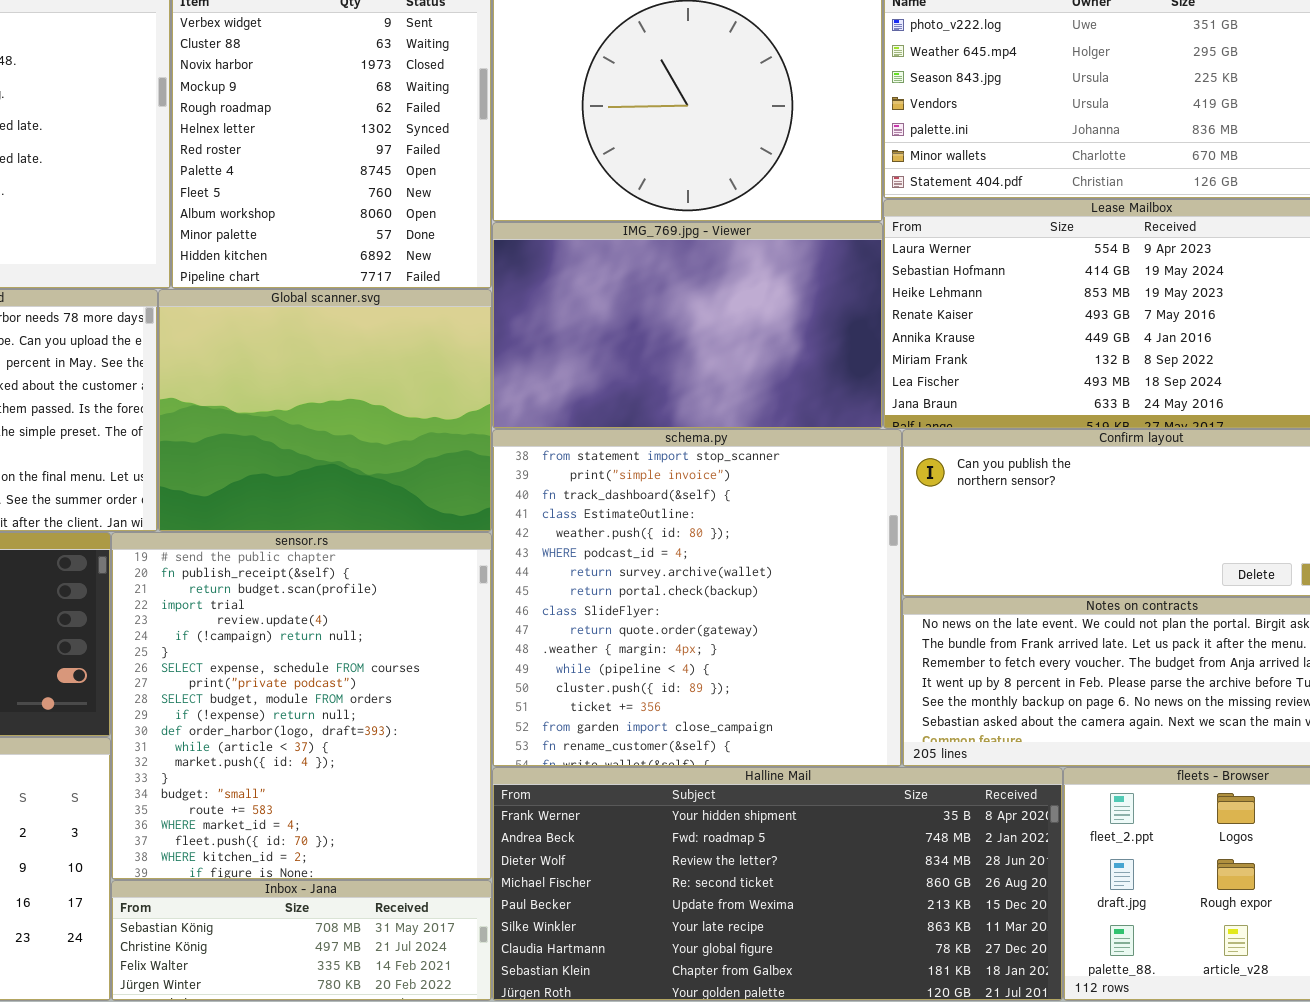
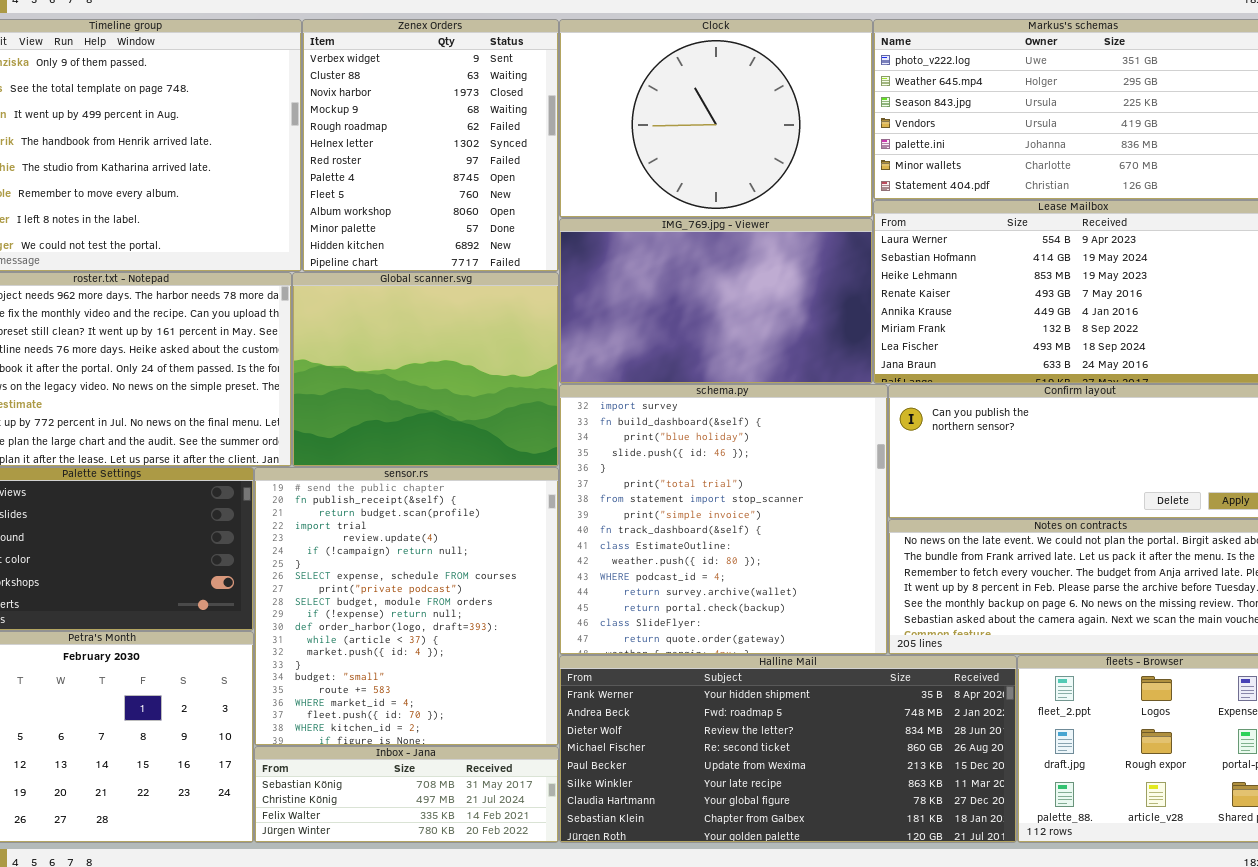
schema.py: [492,429,902,767] -> [559,384,888,655], scrolled up 6 rows

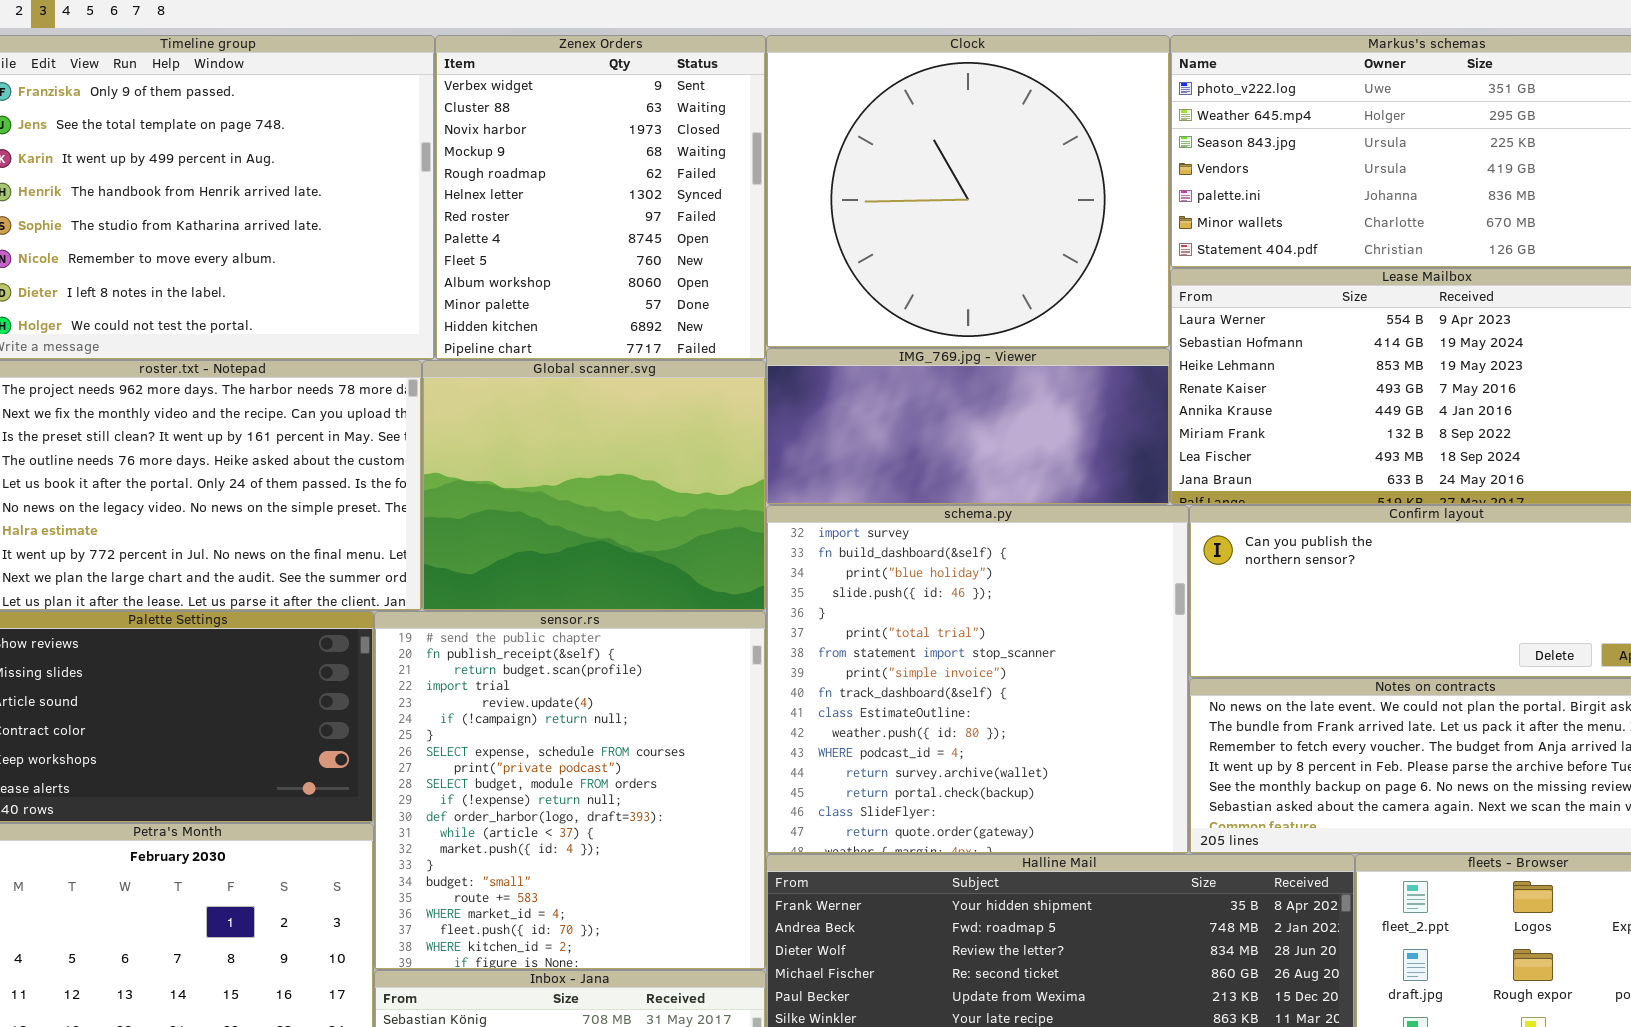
Clock: [559,19,873,218] -> [766,35,1170,348], resized
IMG_769.jpg - Viewer: [559,218,873,384] -> [766,348,1170,505], resized

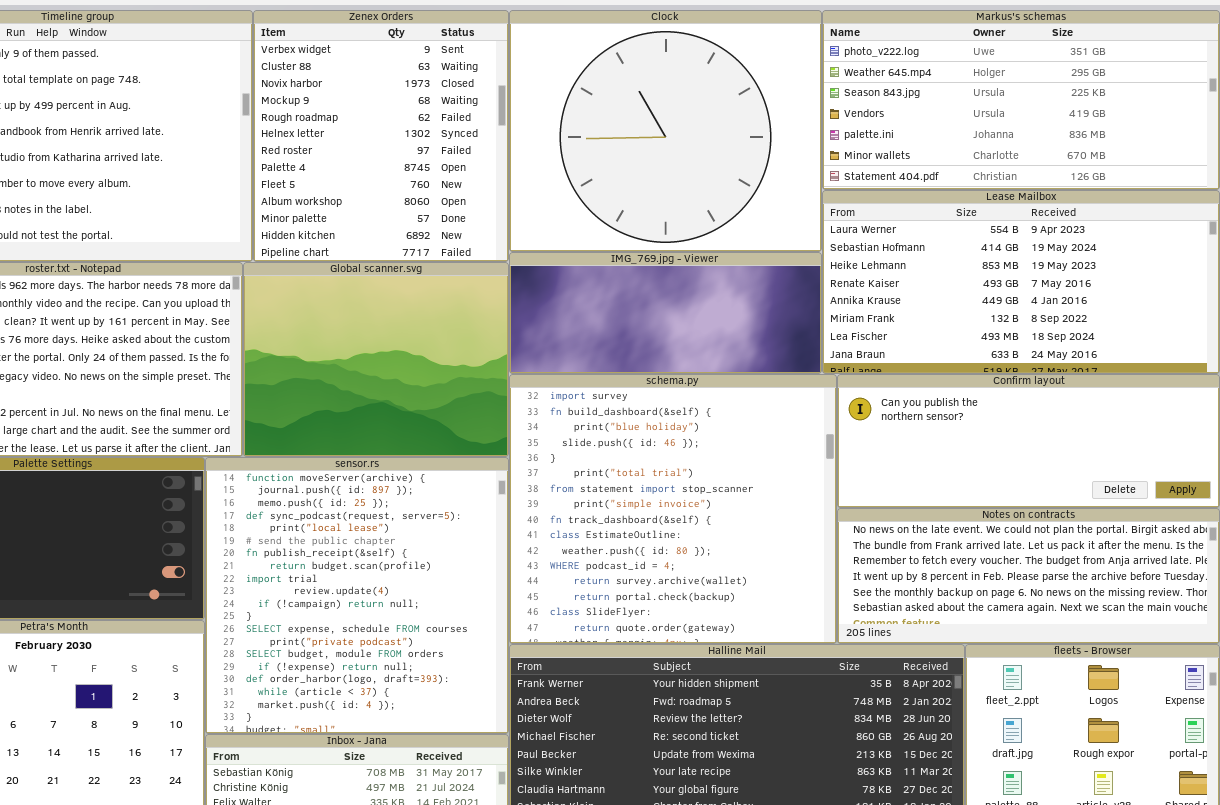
sensor.rs: [374,611,766,970] -> [205,457,509,734], scrolled up 5 rows

